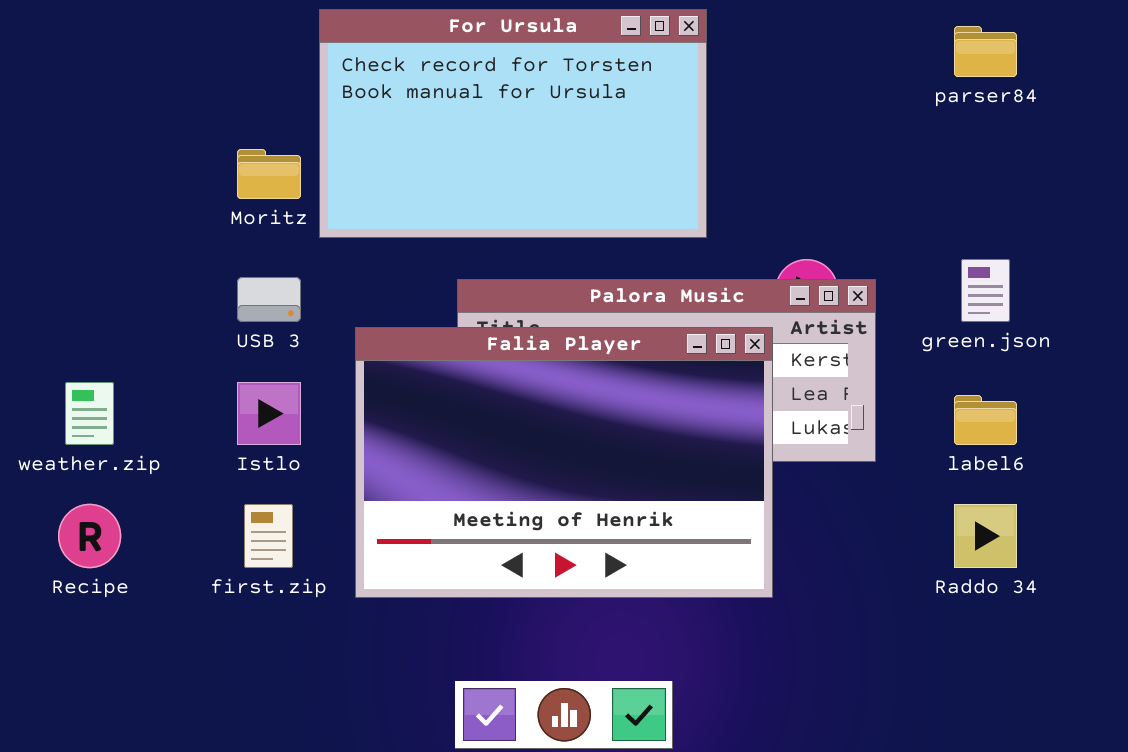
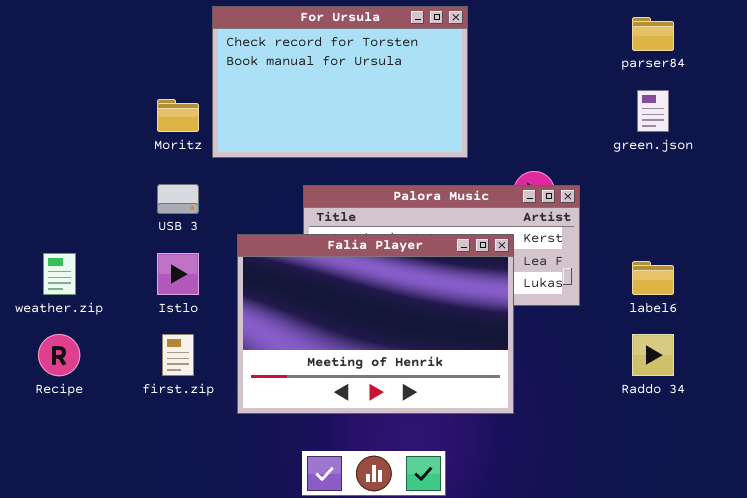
green.json: [961,259,1010,322] -> [637,90,669,132], moved
Falia Player: [355,327,773,598] -> [237,234,514,414], moved

